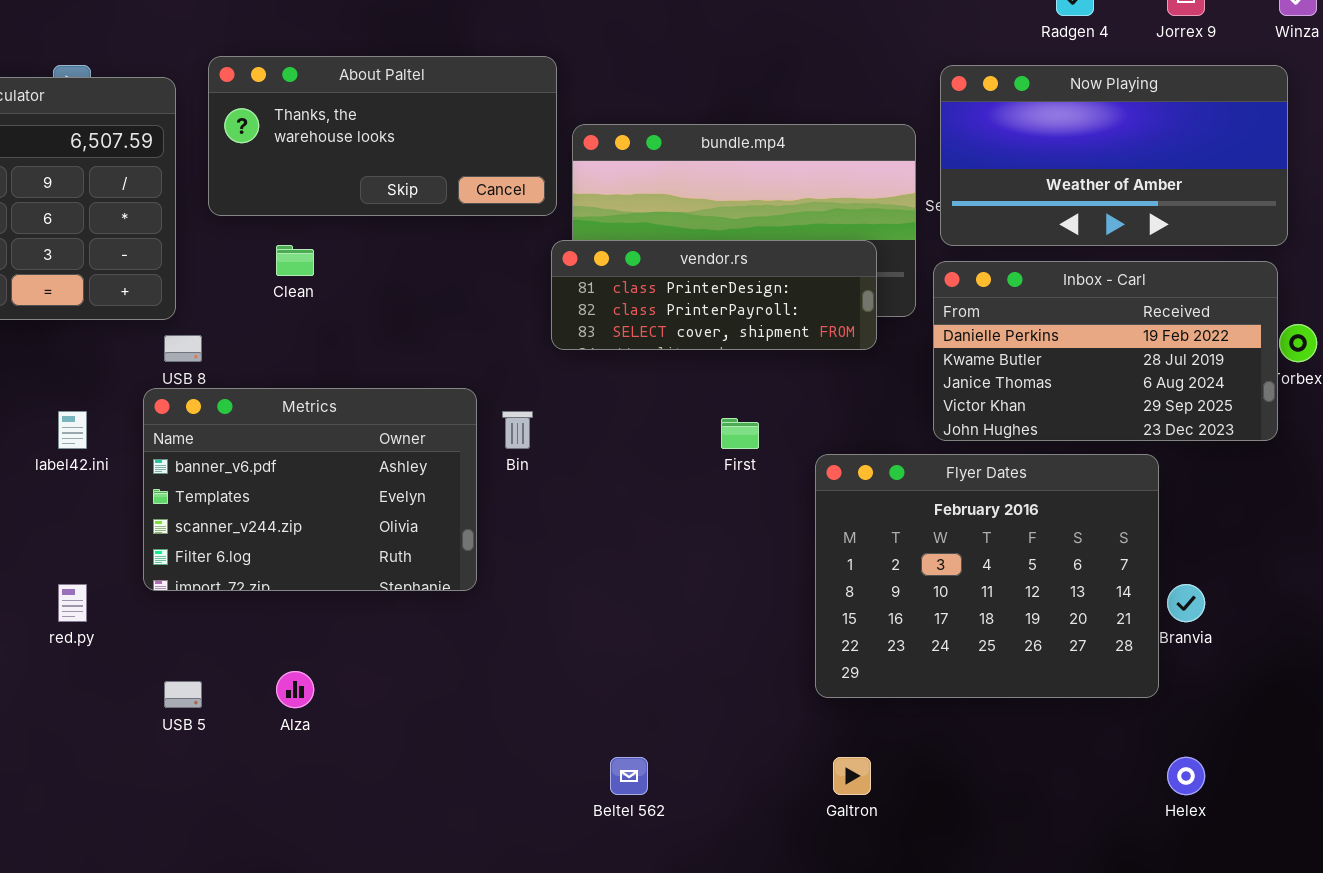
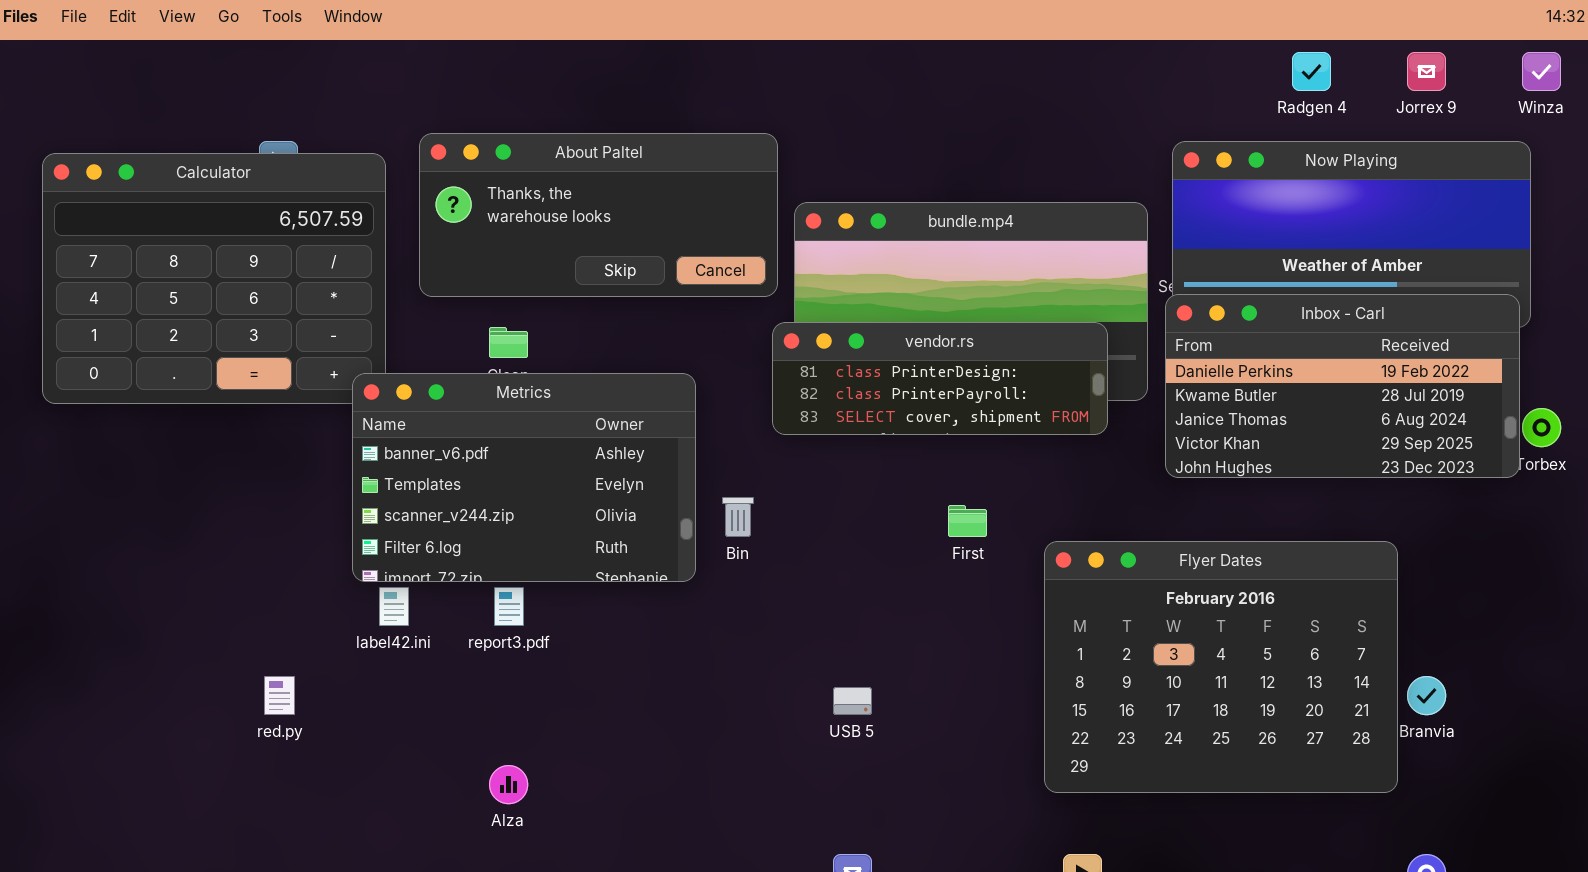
Inbox - Carl: [933,261,1278,441] -> [1165,294,1520,478], moved
Metrics: [143,388,477,591] -> [352,373,696,582], moved
label42.ini: [58,411,87,449] -> [379,587,409,626], moved
USB 5: [164,681,202,708] -> [833,687,872,715], moved

